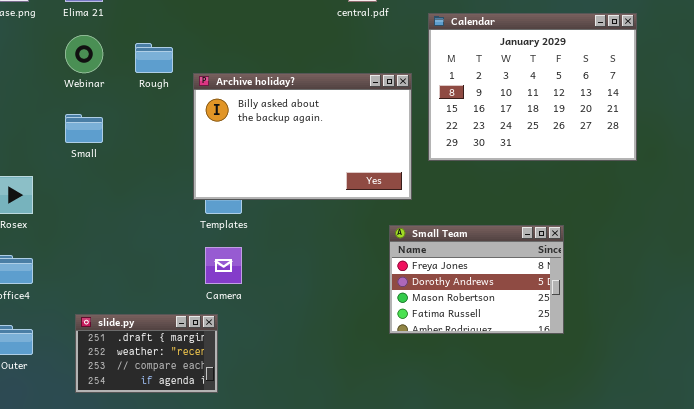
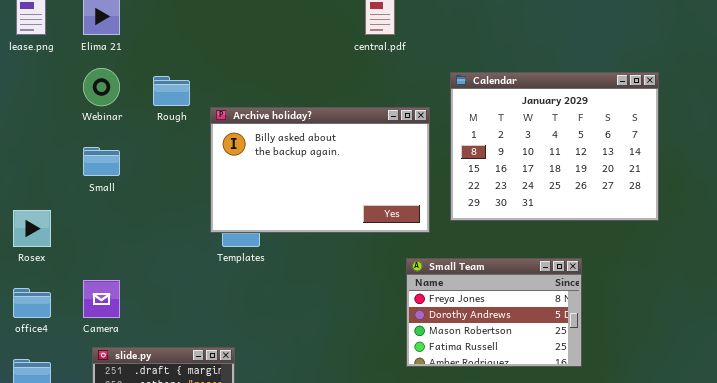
Calendar: [428,13,637,161] -> [450,72,659,221], moved
Camera: [205,247,242,284] -> [83,280,120,318], moved

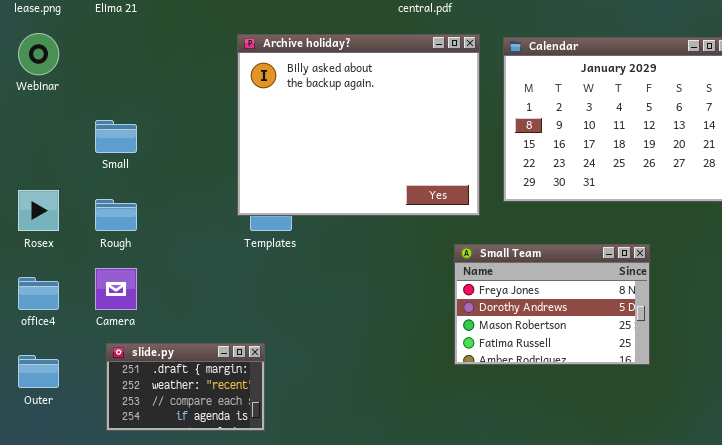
Webinar: [83,68,120,106] -> [18,33,59,75], moved
Rough: [153,76,190,106] -> [95,199,137,231], moved
Archive holiday?: [210,107,430,233] -> [237,34,480,216], resized

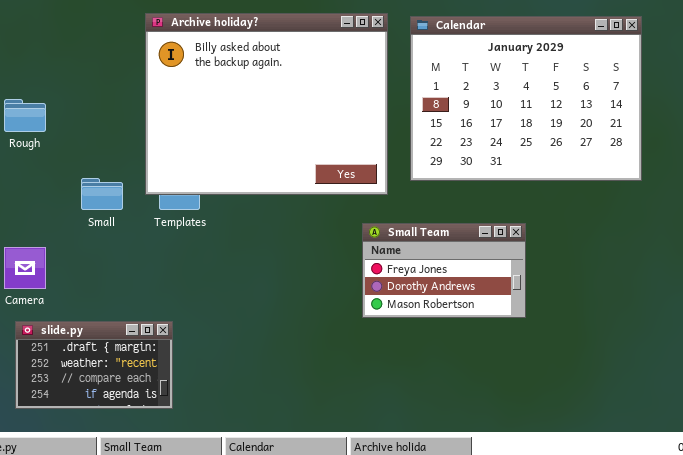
Small: [95,120,137,153] -> [81,178,123,210], moved
Rough: [95,199,137,231] -> [4,99,46,132], moved
Small Team: [454,244,650,365] -> [362,223,526,318], resized

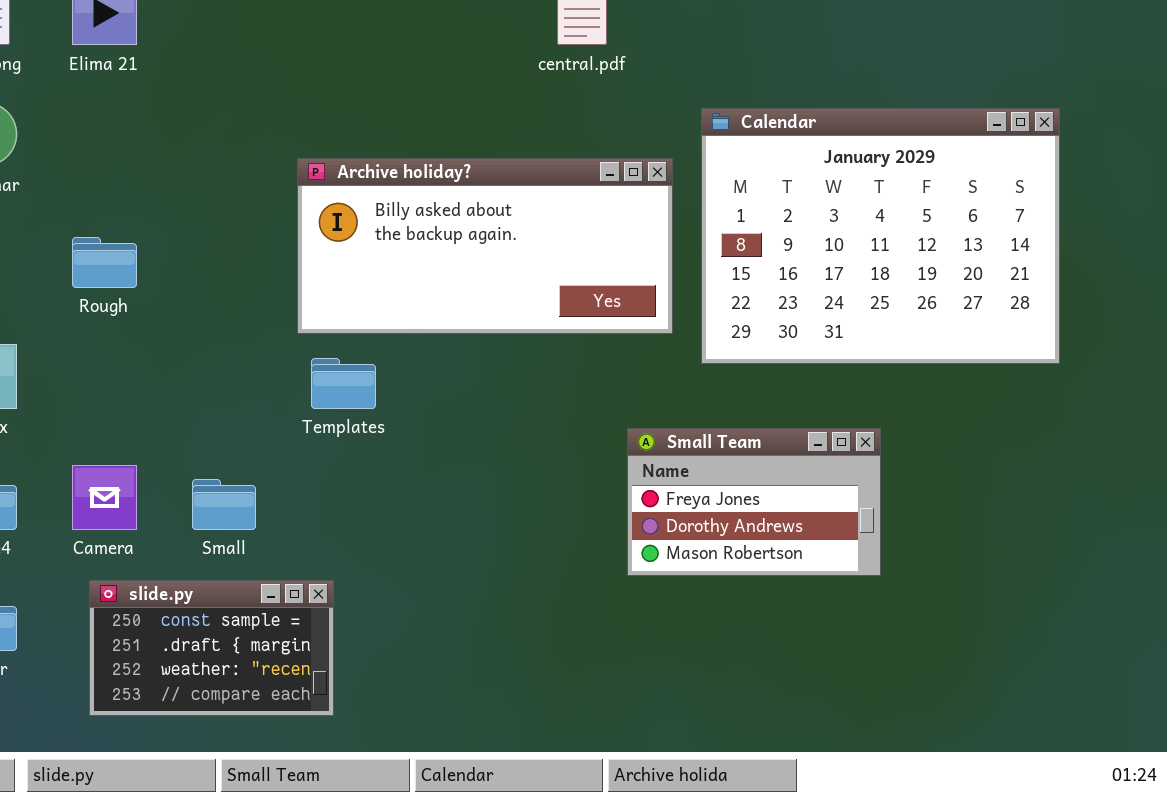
Archive holiday?: [145,13,388,195] -> [297,158,673,334], moved, resized
Small: [81,178,123,210] -> [192,479,256,530], moved
slide.py: [15,321,173,409] -> [89,580,334,716], scrolled up 1 row

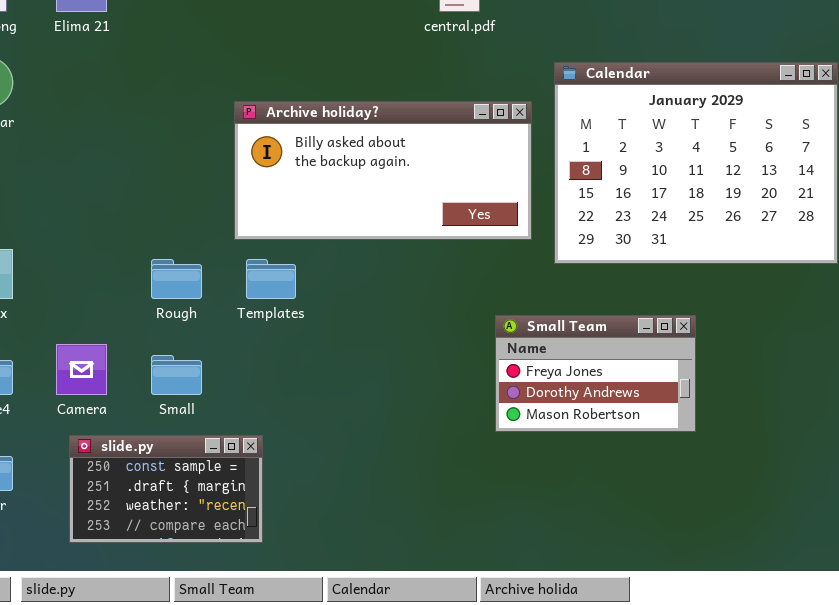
Rough: [72,237,137,288] -> [151,259,202,299], moved

